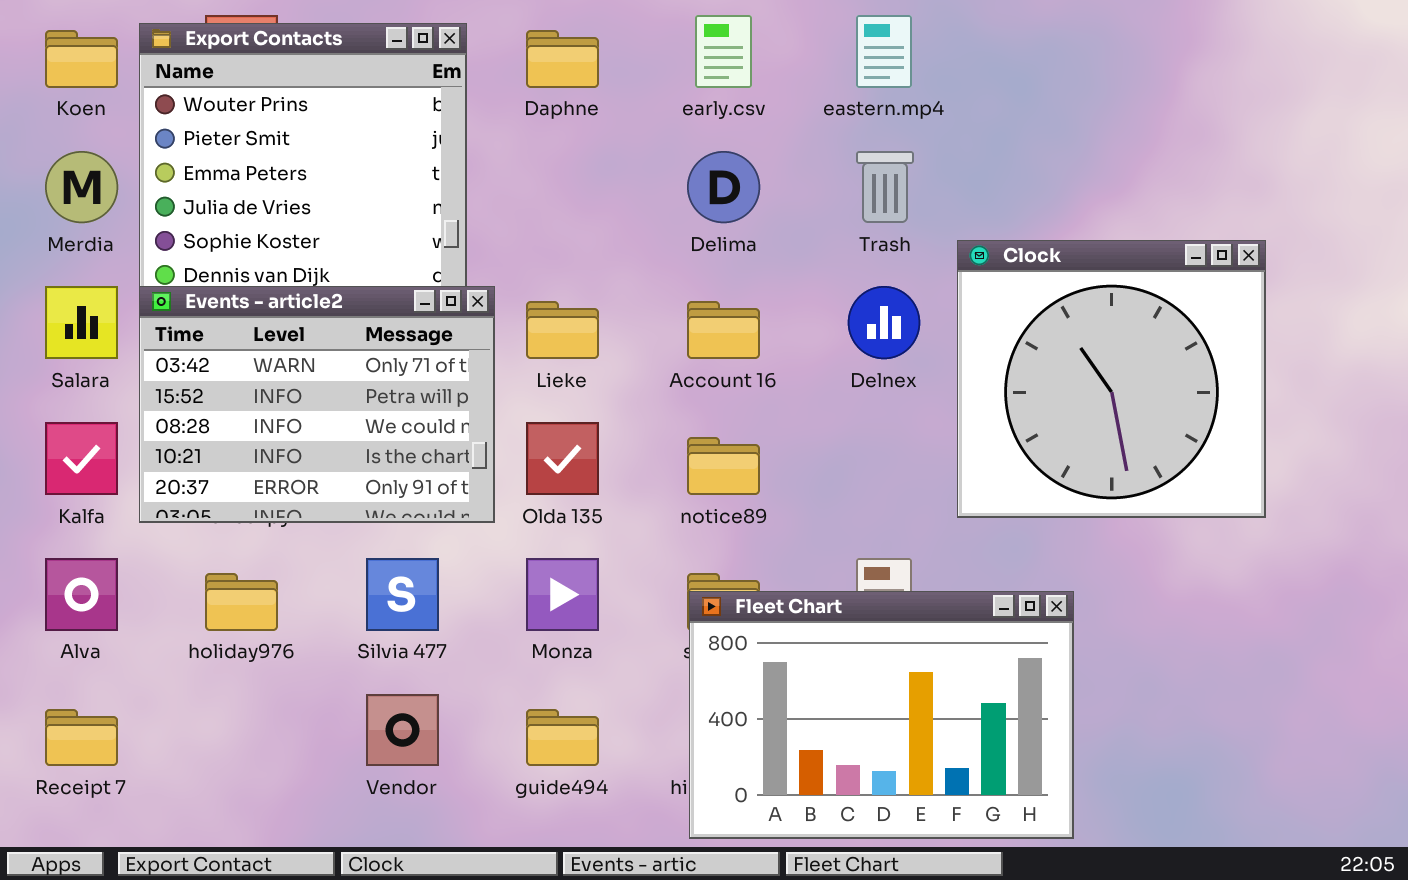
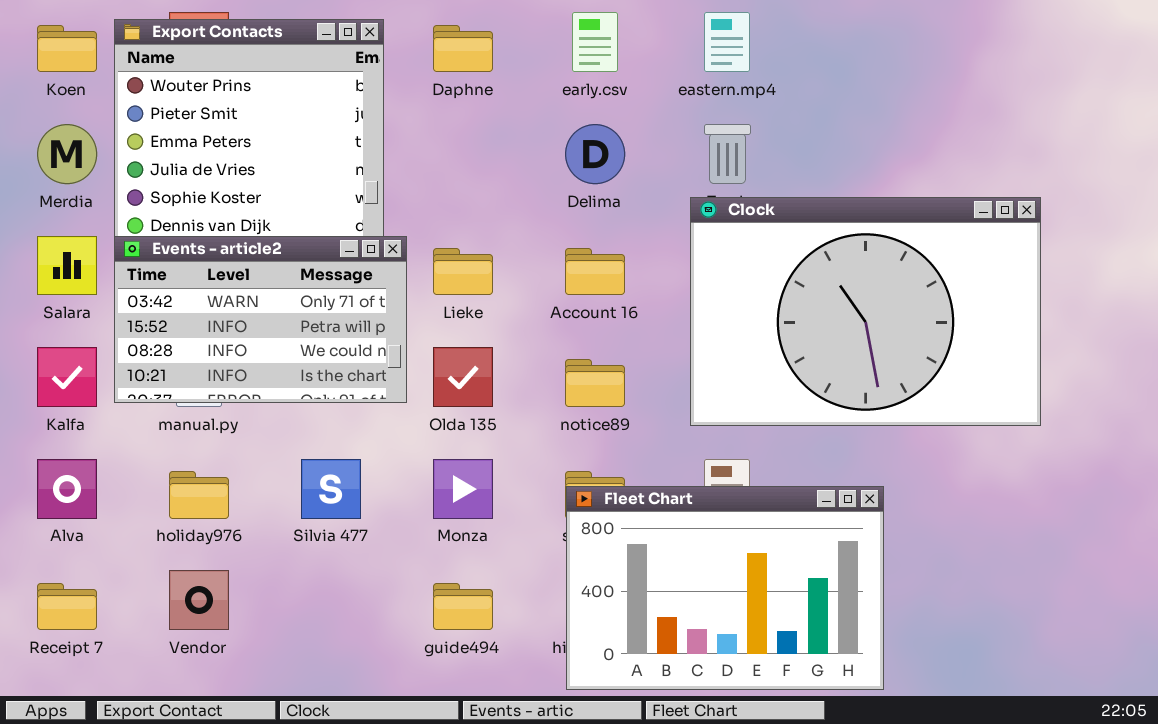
Clock: [957,240,1266,518] -> [690,197,1041,426], resized
Events - article2: [139,286,495,523] -> [114,236,407,403], resized
Vendor: [366,694,439,766] -> [169,570,229,630], moved

